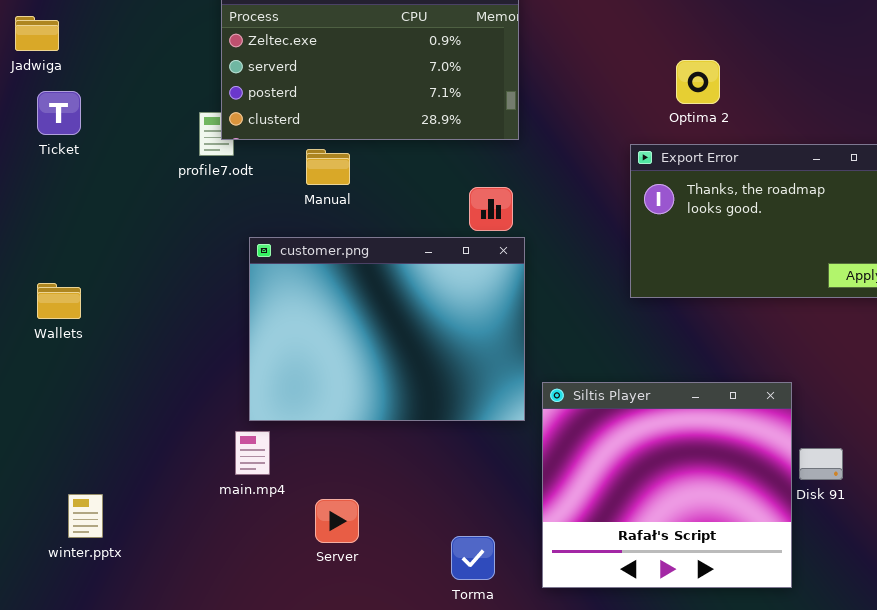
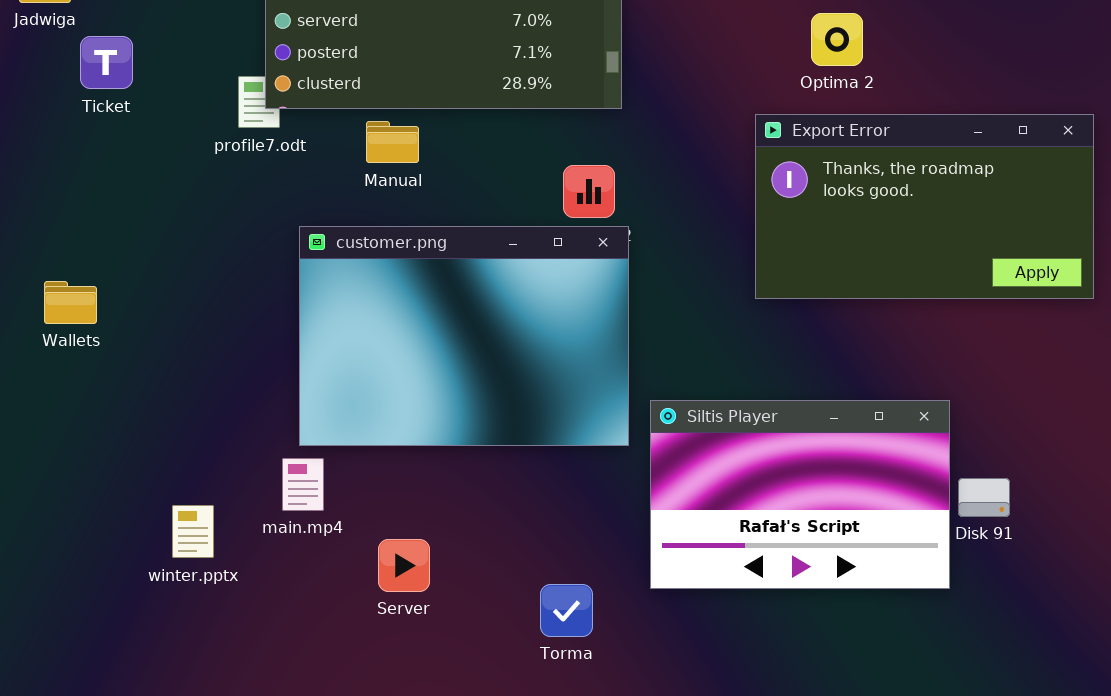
Ticket: [37,91,81,135] -> [80,36,133,89], moved
Siltis Player: [542,382,792,588] -> [650,400,950,589], resized
winter.pptx: [68,494,103,538] -> [172,505,214,558], moved

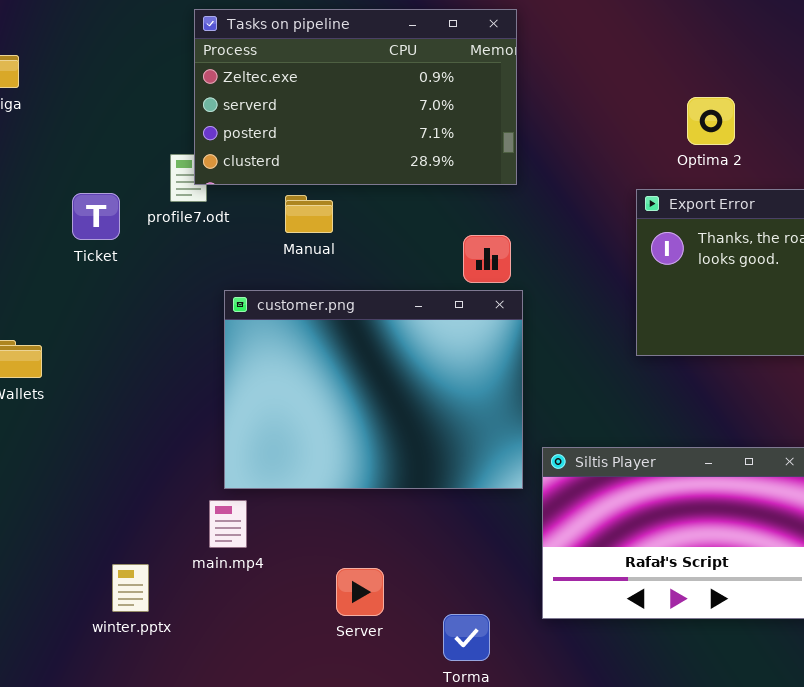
Ticket: [80,36,133,89] -> [72,193,120,240], moved
winter.pptx: [172,505,214,558] -> [112,564,149,612], moved
Server: [378,539,430,592] -> [336,568,384,616], moved

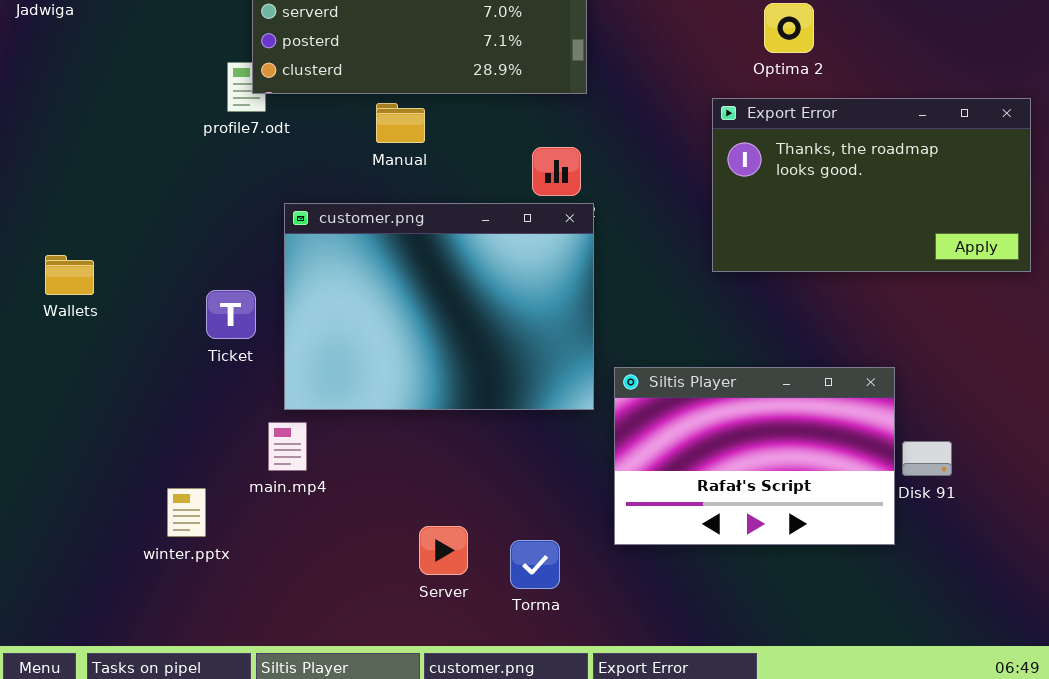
Ticket: [72,193,120,240] -> [206,290,256,339], moved
Manual: [285,195,333,233] -> [376,103,425,143], moved
Server: [336,568,384,616] -> [419,526,468,575], moved

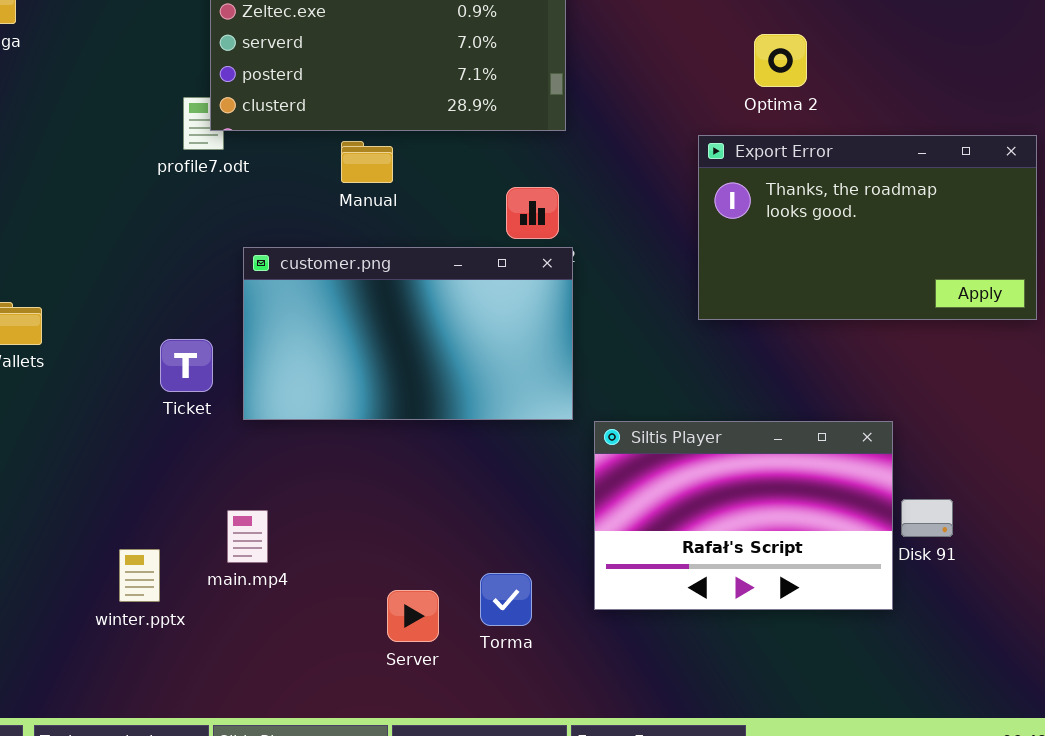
customer.png: [284,203,594,410] -> [243,247,573,420], resized
main.mp4: [268,422,307,471] -> [227,510,268,563], moved
Torma: [510,540,560,589] -> [480,573,532,626], moved

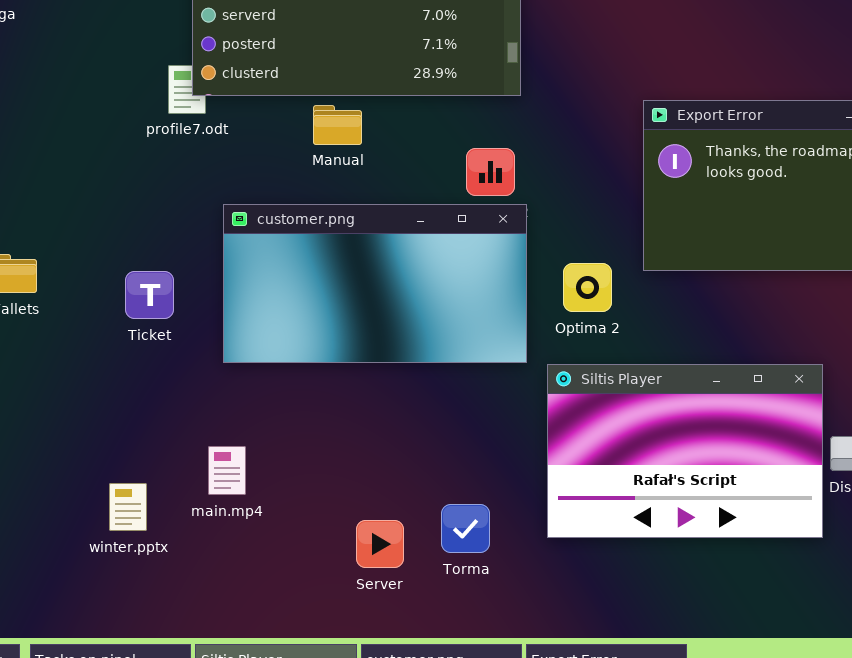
Optima 2: [754,34,807,87] -> [563,263,612,312], moved
Ticket: [160,339,213,392] -> [125,271,174,319], moved

